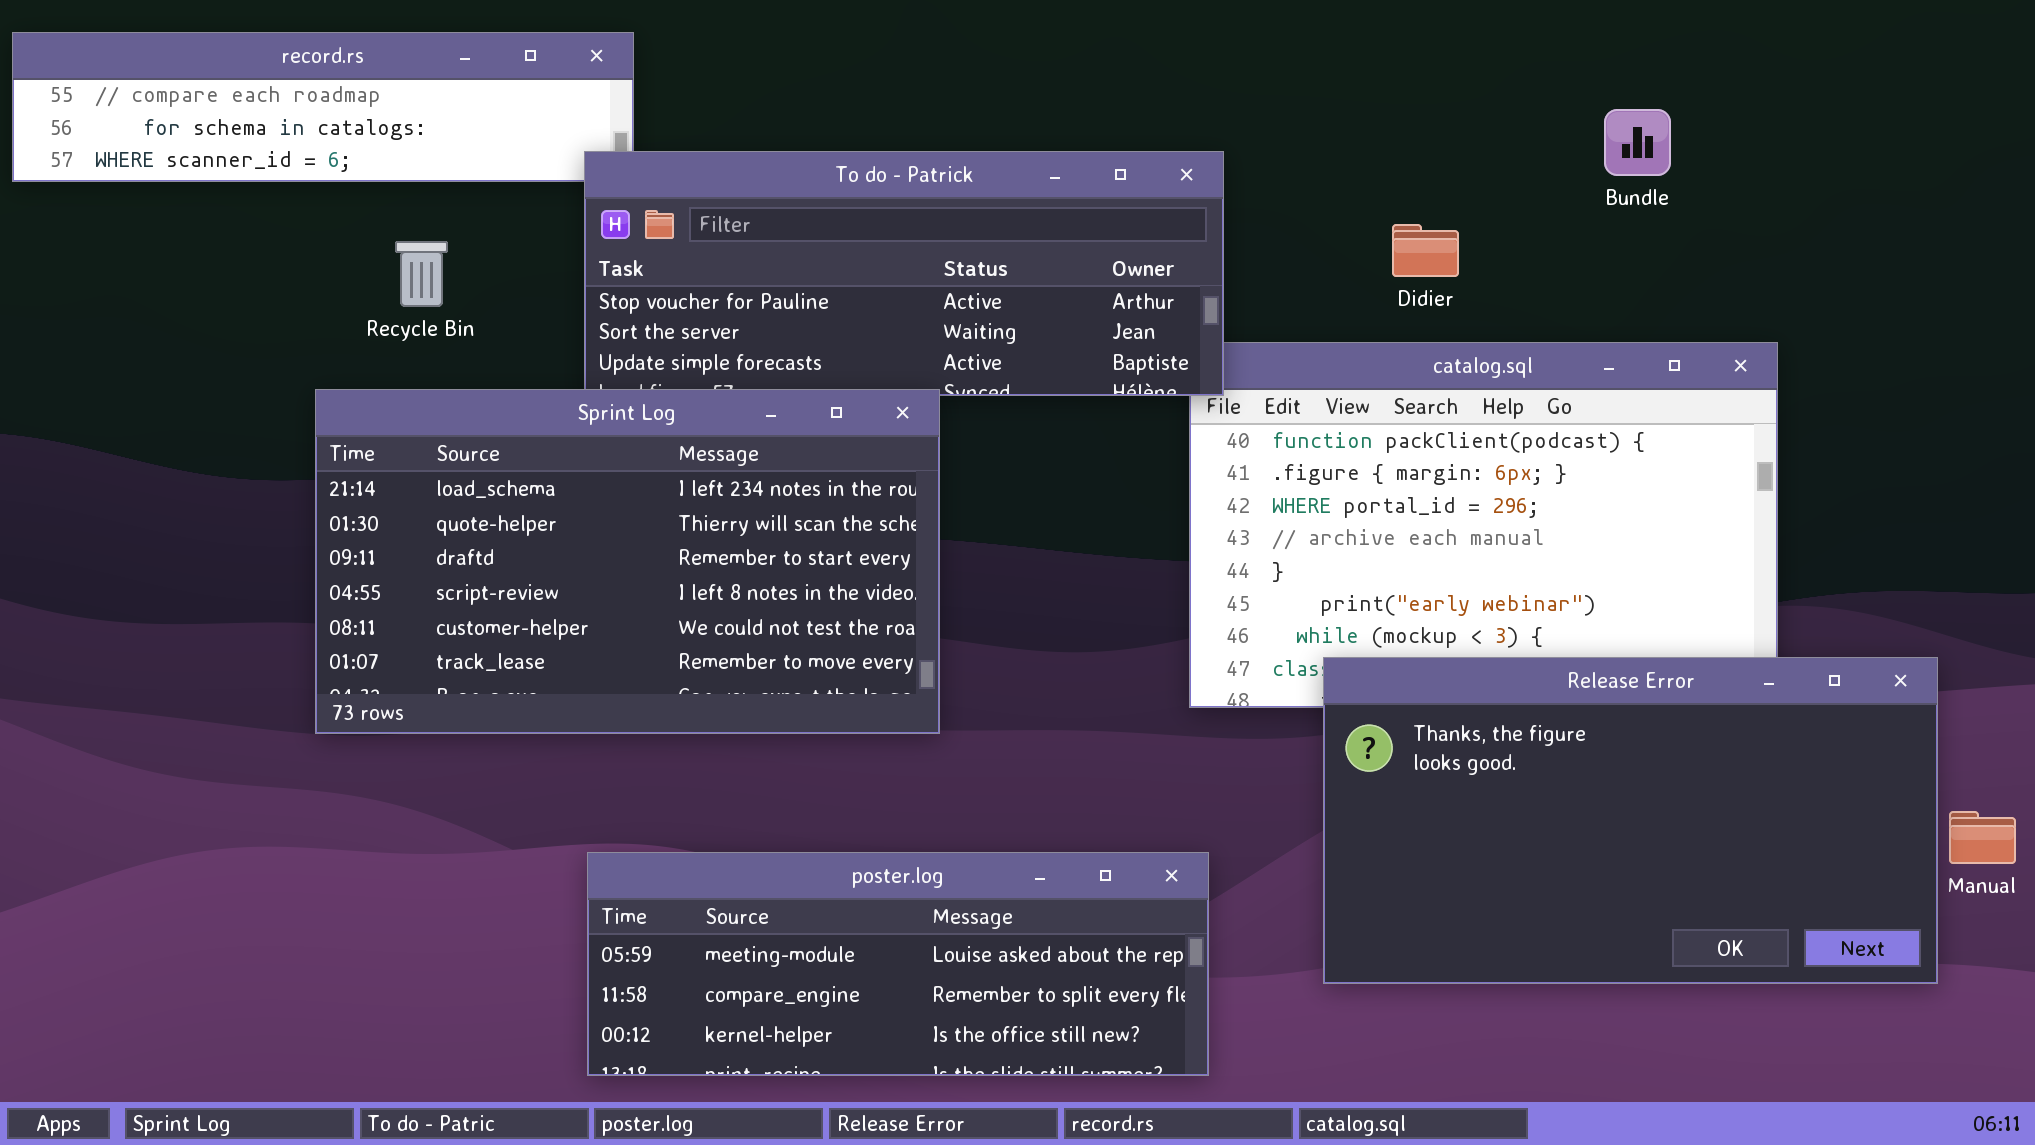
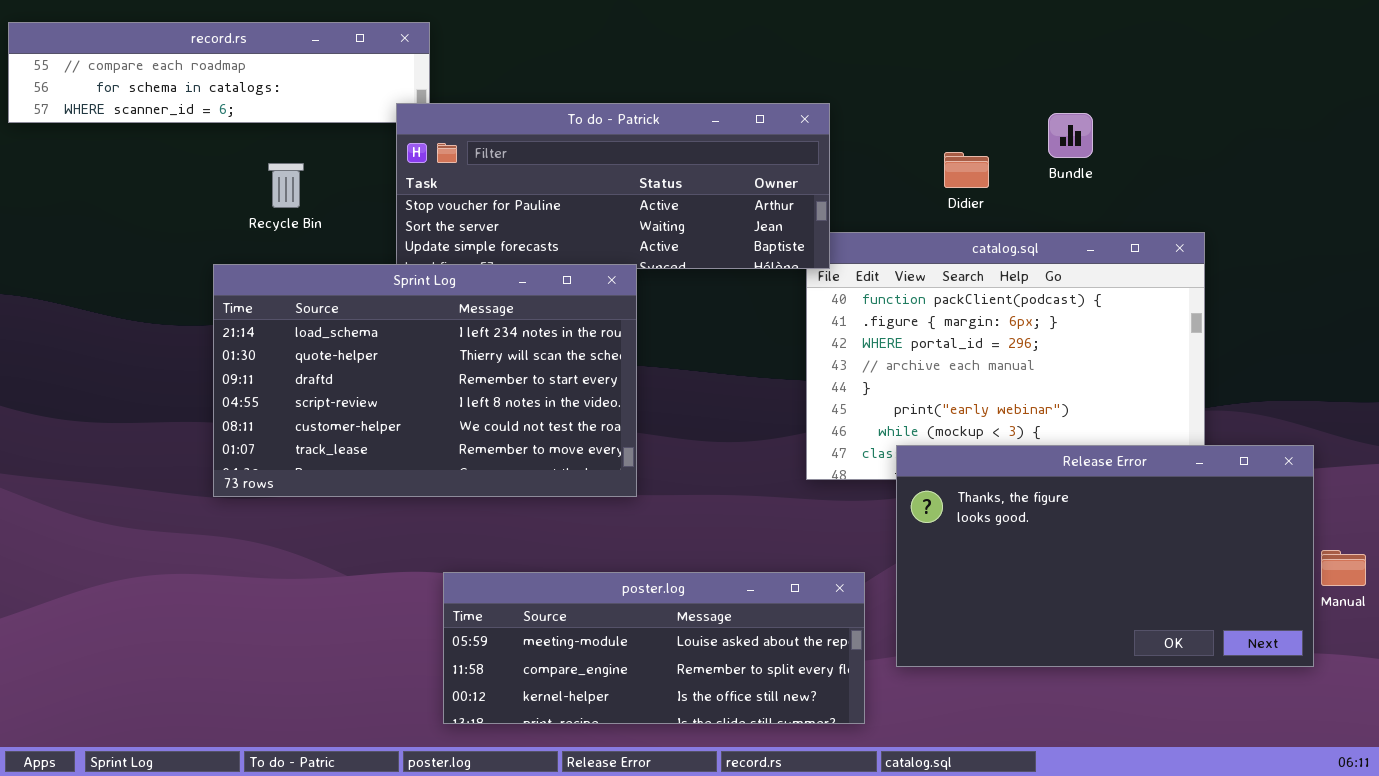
Bundle: [1604,109,1671,176] -> [1048,113,1093,158], moved
poster.log: [587,852,1209,1076] -> [443,572,865,724], moved

